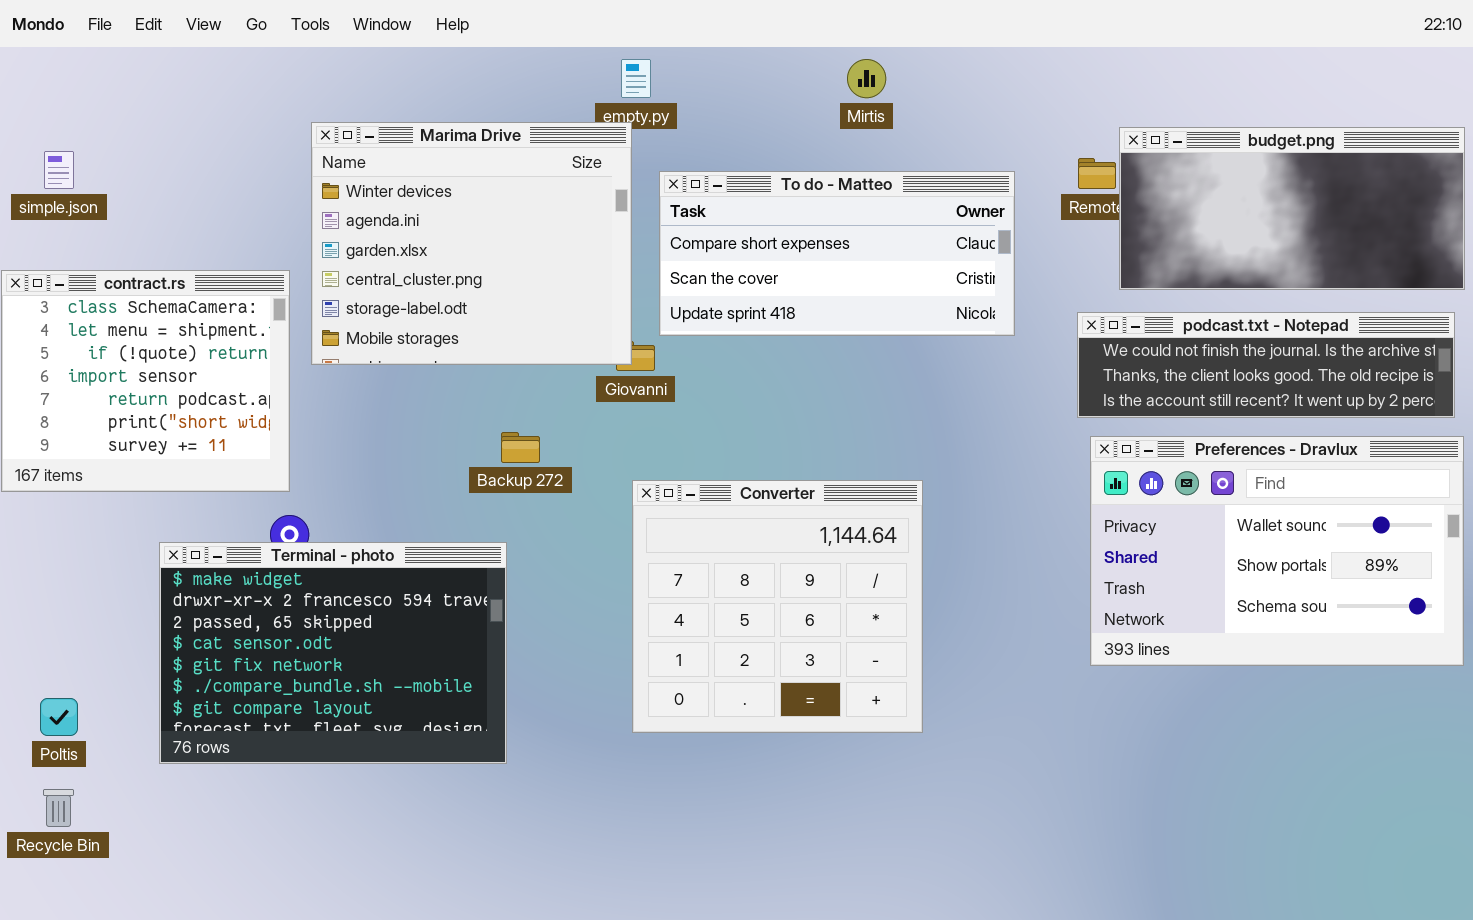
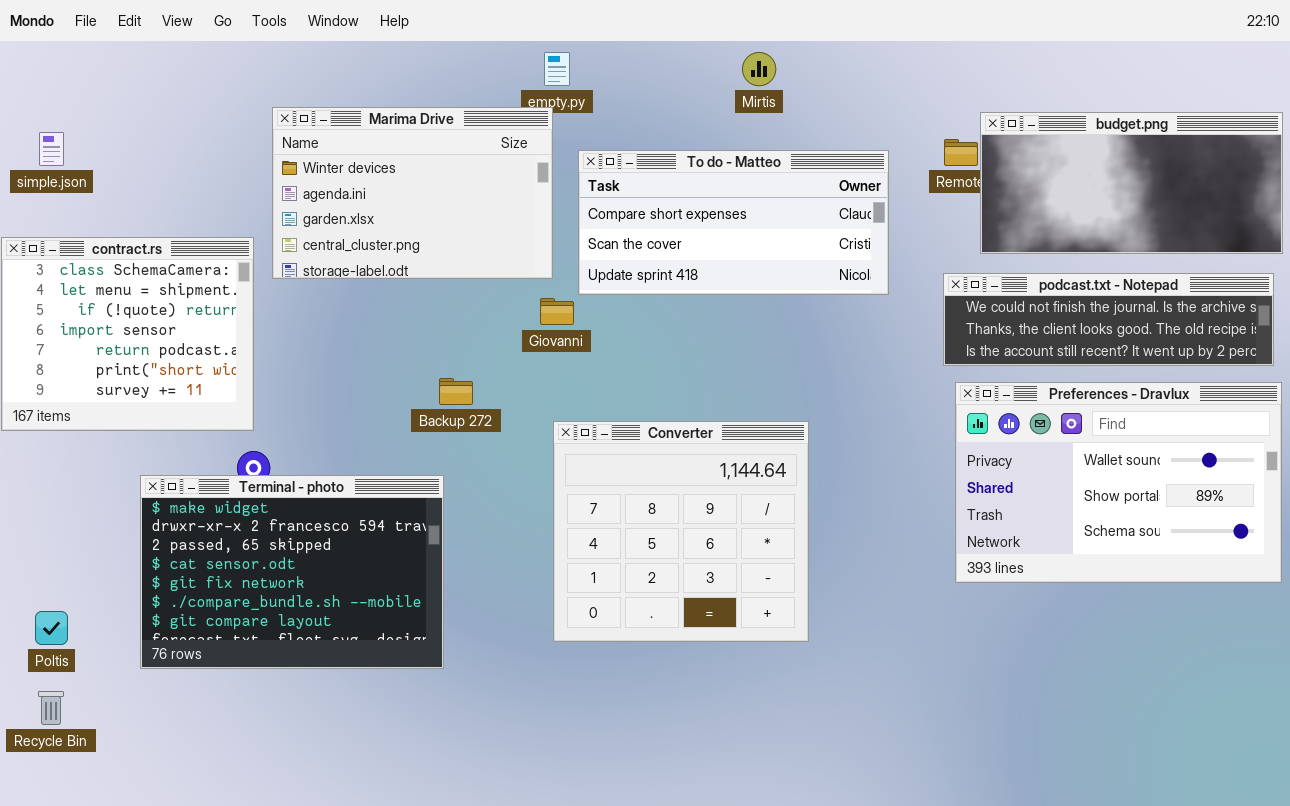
Marima Drive: [311,122,632,365] -> [272,107,553,279], resized

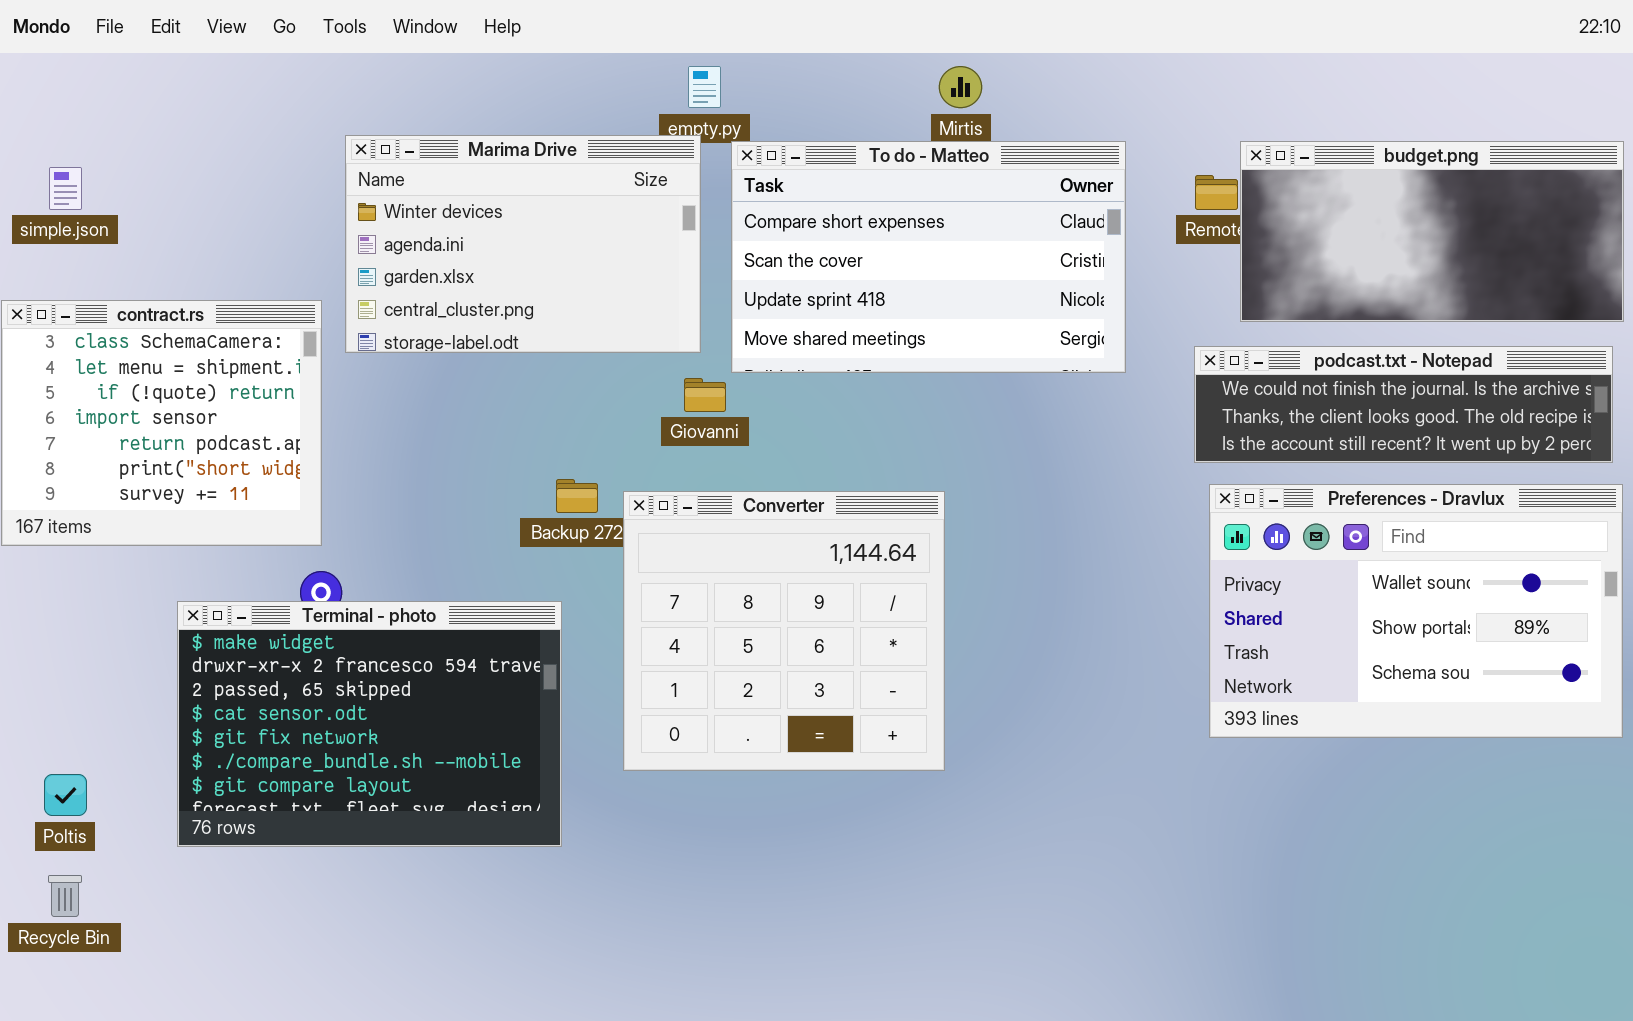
To do - Matteo: [578,150,889,295] -> [731,141,1126,373], resized
Converter: [553,421,809,642] -> [623,491,945,771], moved

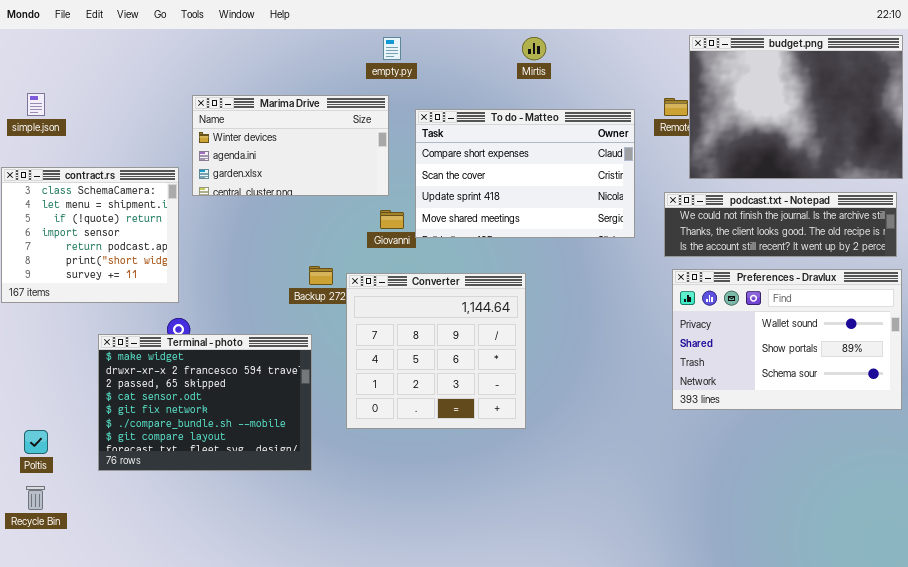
Marima Drive: [345,135,701,353] -> [192,95,389,196], resized
To do - Matteo: [731,141,1126,373] -> [415,109,635,238], moved
budget.png: [1240,141,1624,322] -> [689,35,903,179], resized

